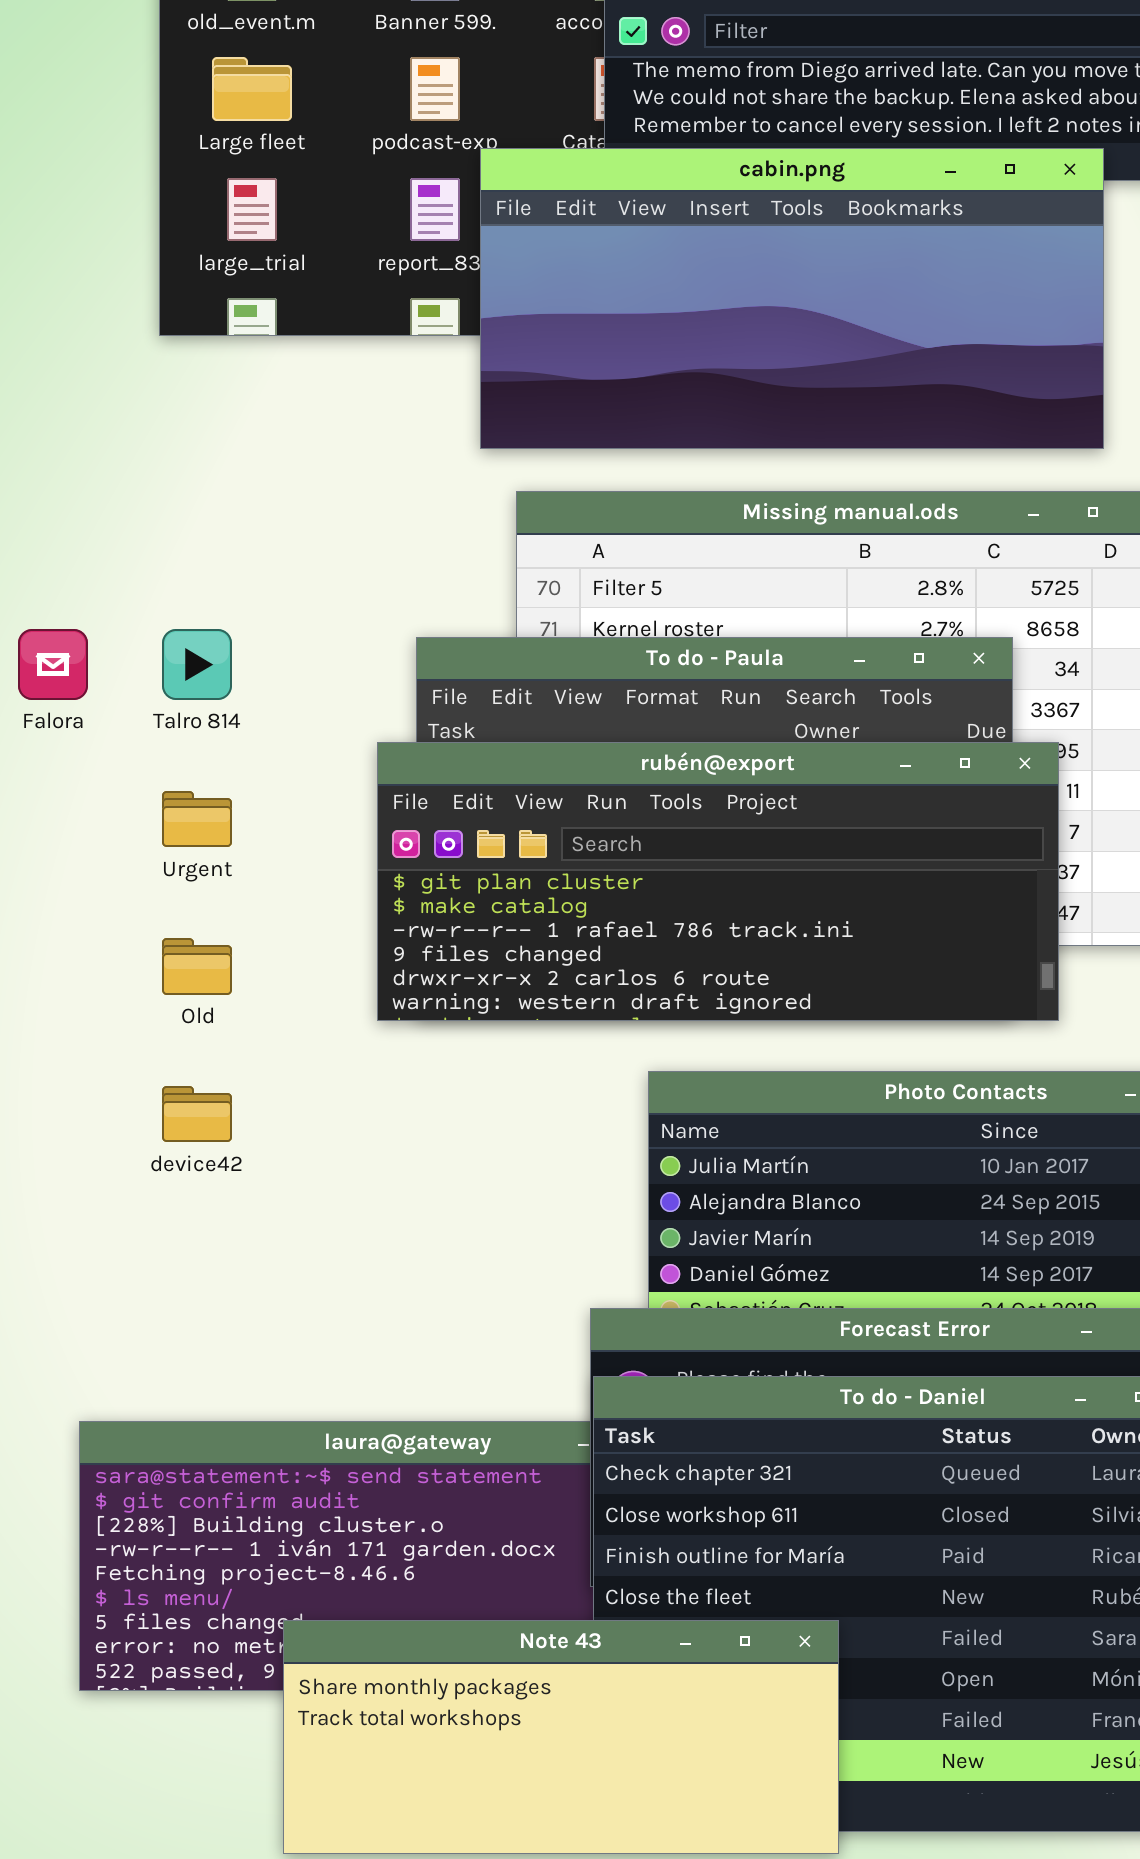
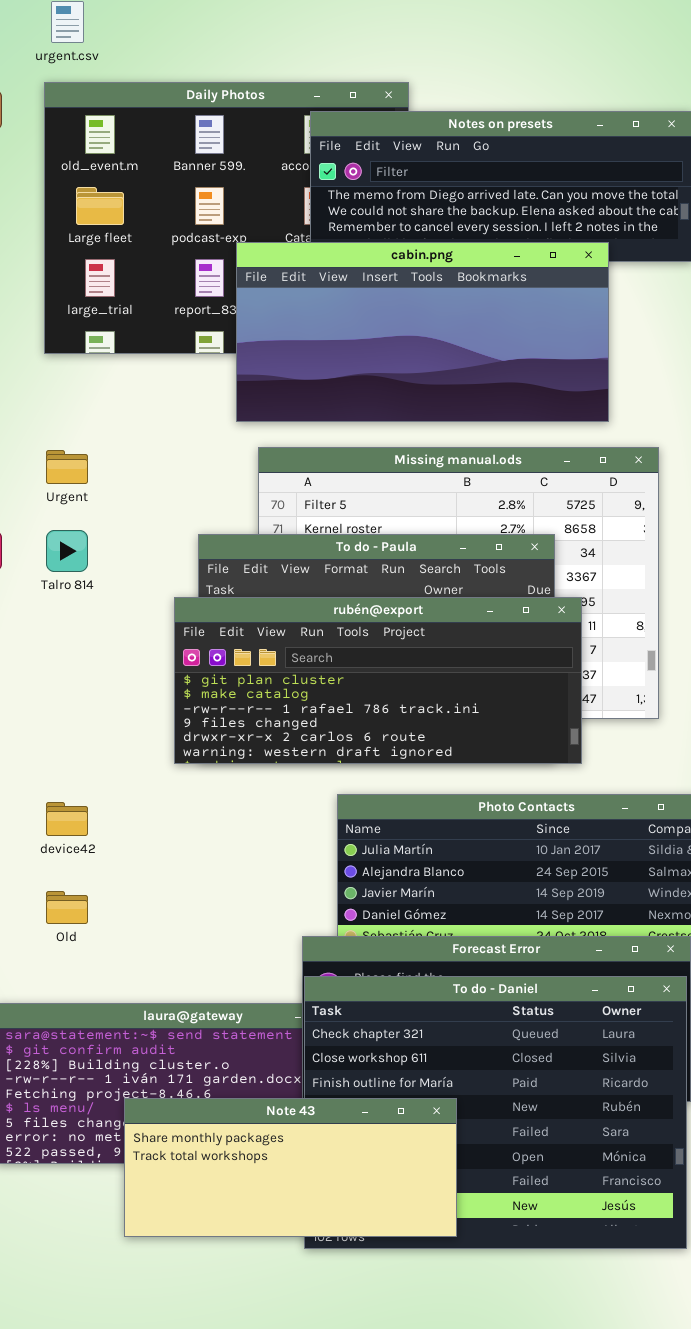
Urgent: [162,791,232,847] -> [46,450,88,484], moved
Old: [162,938,232,995] -> [46,891,88,924], moved
Note 43: [283,1620,839,1854] -> [124,1098,457,1237], moved

